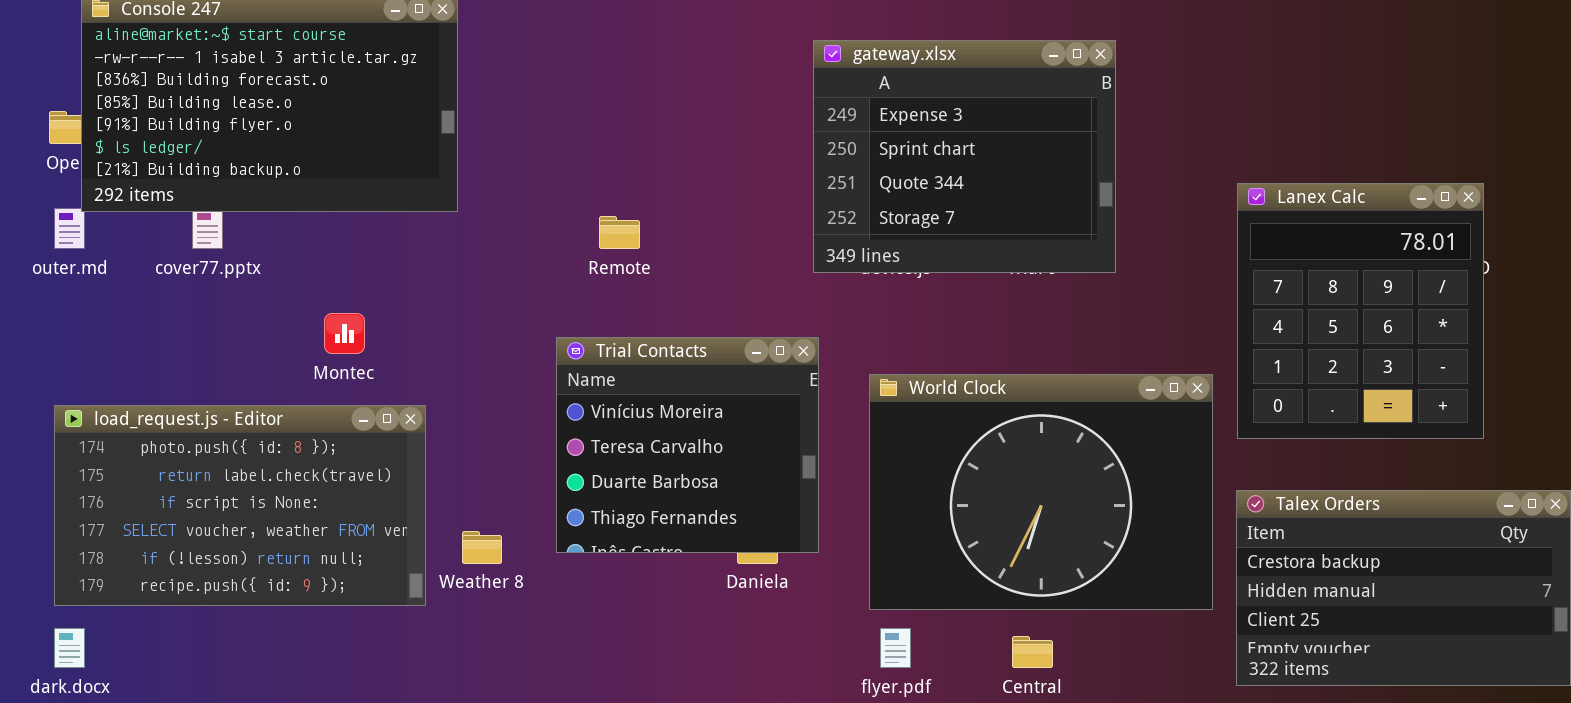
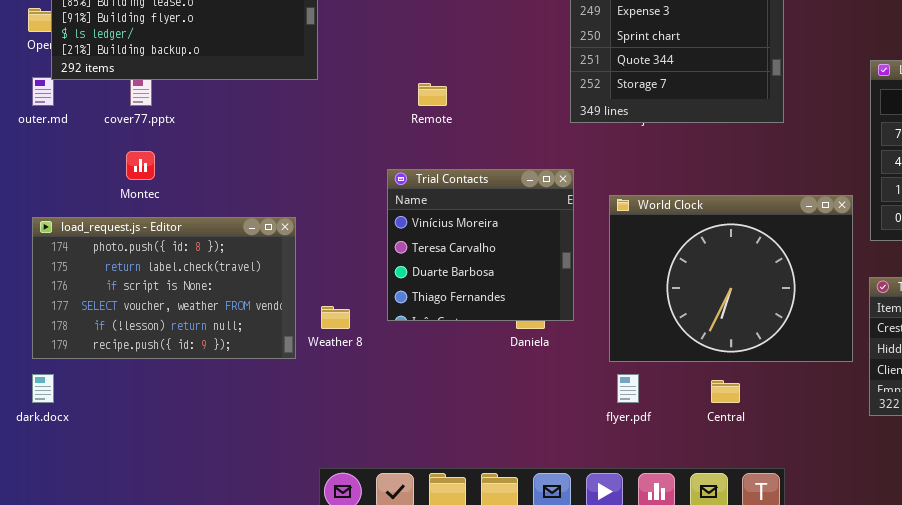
Montec: [324,313,365,354] -> [126,151,155,180], moved

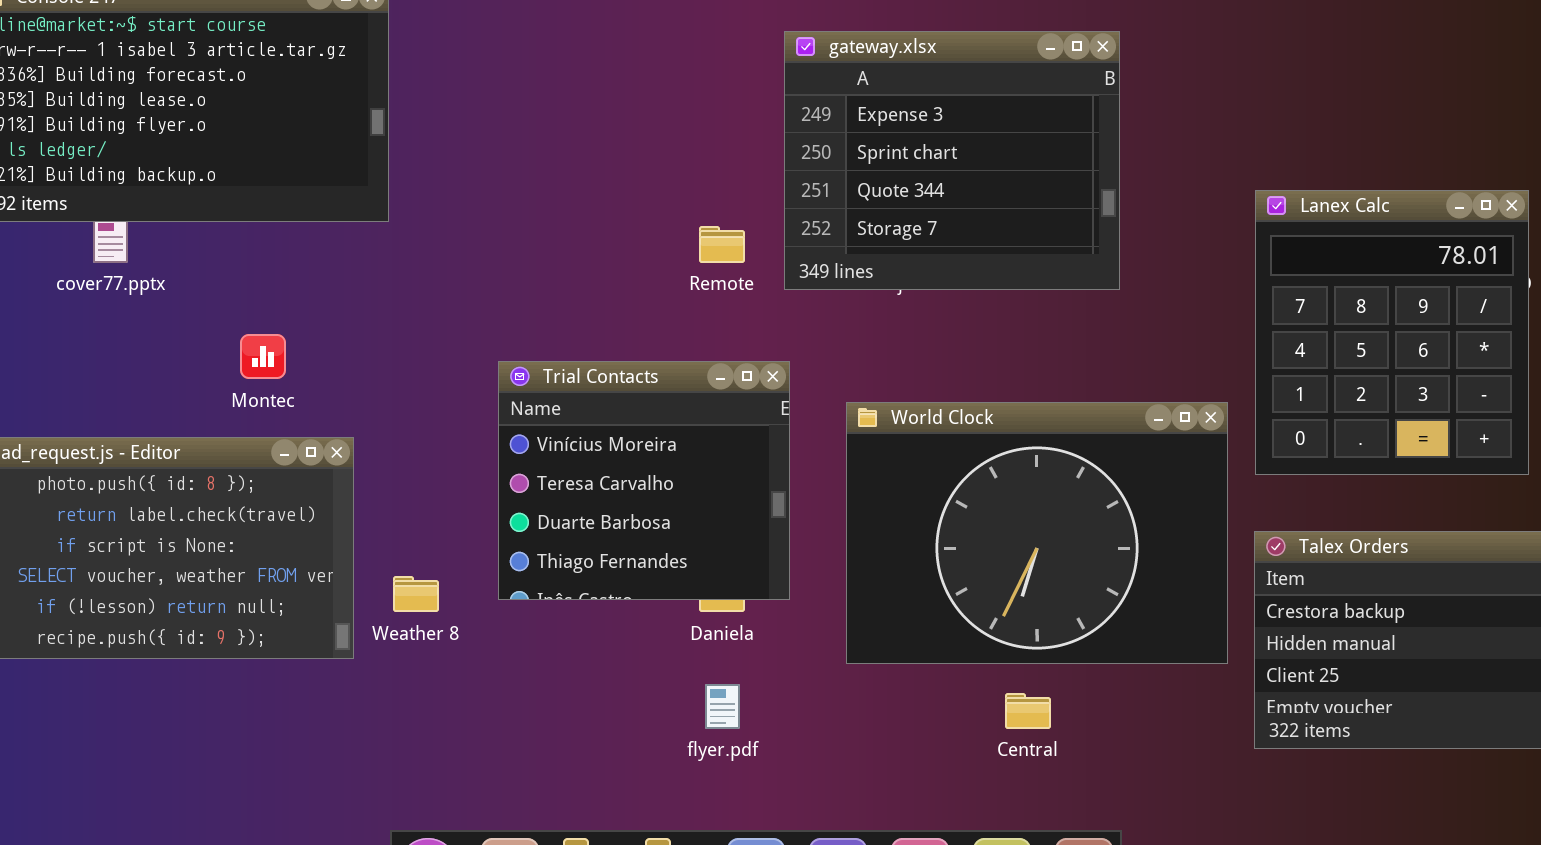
Remote: [418,83,447,106] -> [699,226,745,263], moved
Montec: [126,151,155,180] -> [240,334,286,379], moved
flyer.pdf: [617,374,639,403] -> [705,684,740,729], moved

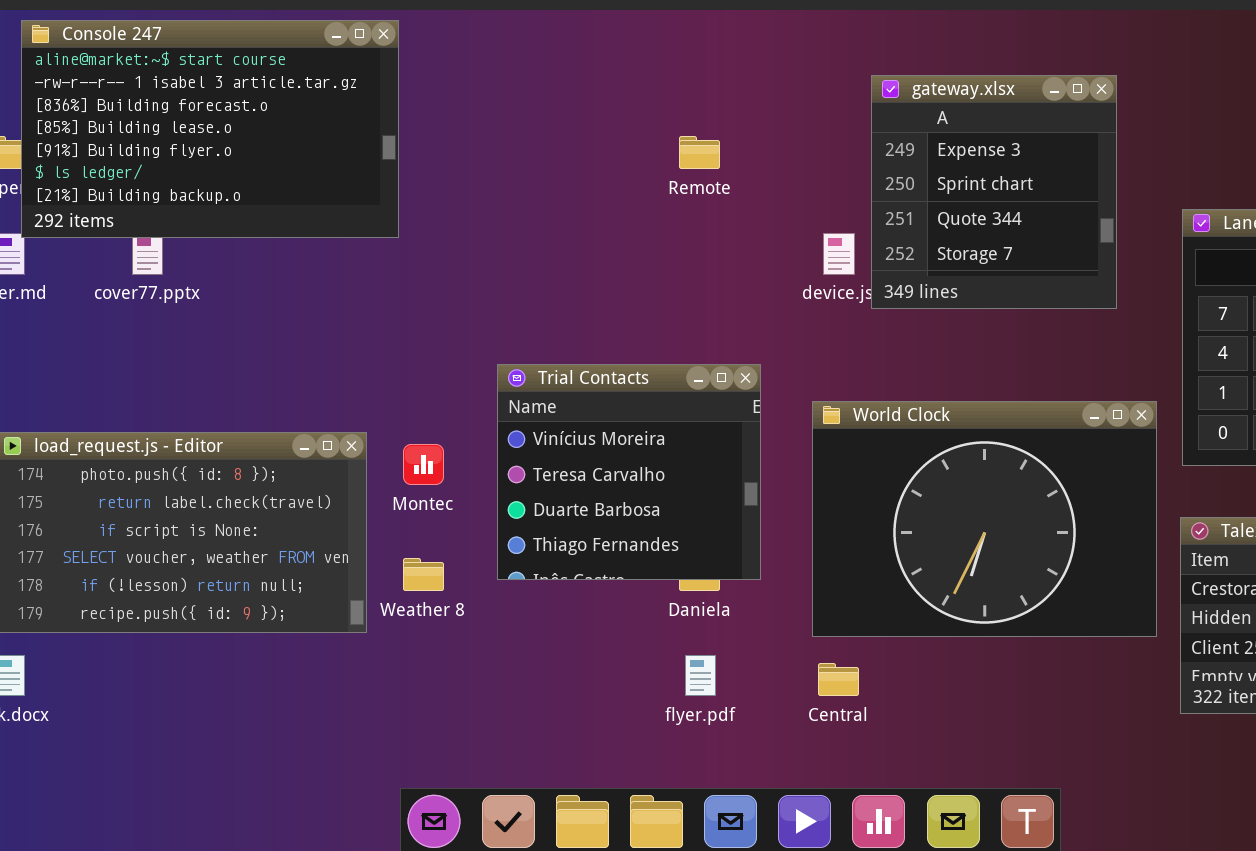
gateway.xlsx: [784,31,1120,290] -> [871,75,1117,309], moved, resized
Remote: [699,226,745,263] -> [679,136,720,169], moved
Montec: [240,334,286,379] -> [403,444,444,485], moved
Central: [1005,693,1051,729] -> [818,663,859,696], moved

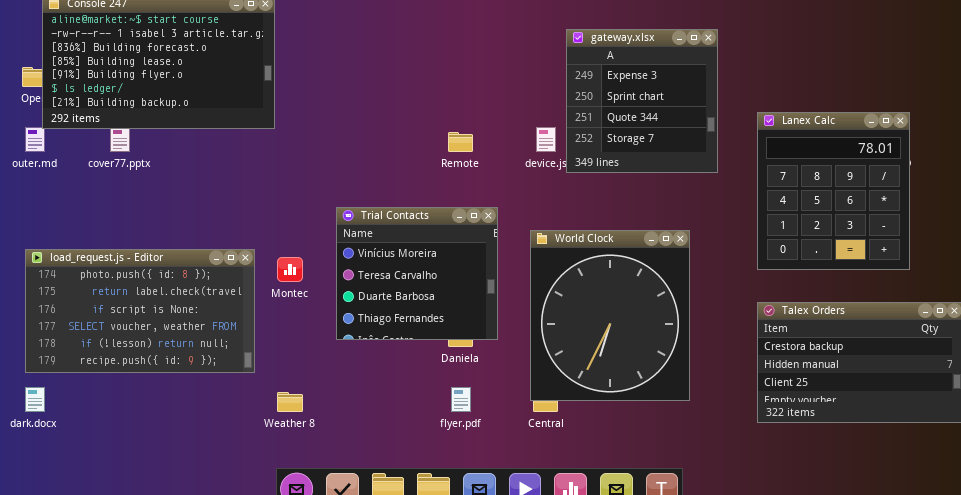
Remote: [679,136,720,169] -> [448,132,473,152], moved
World Clock: [812,401,1157,637] -> [530,230,690,401], resized
Weather 8: [403,558,444,591] -> [277,392,303,412], moved

